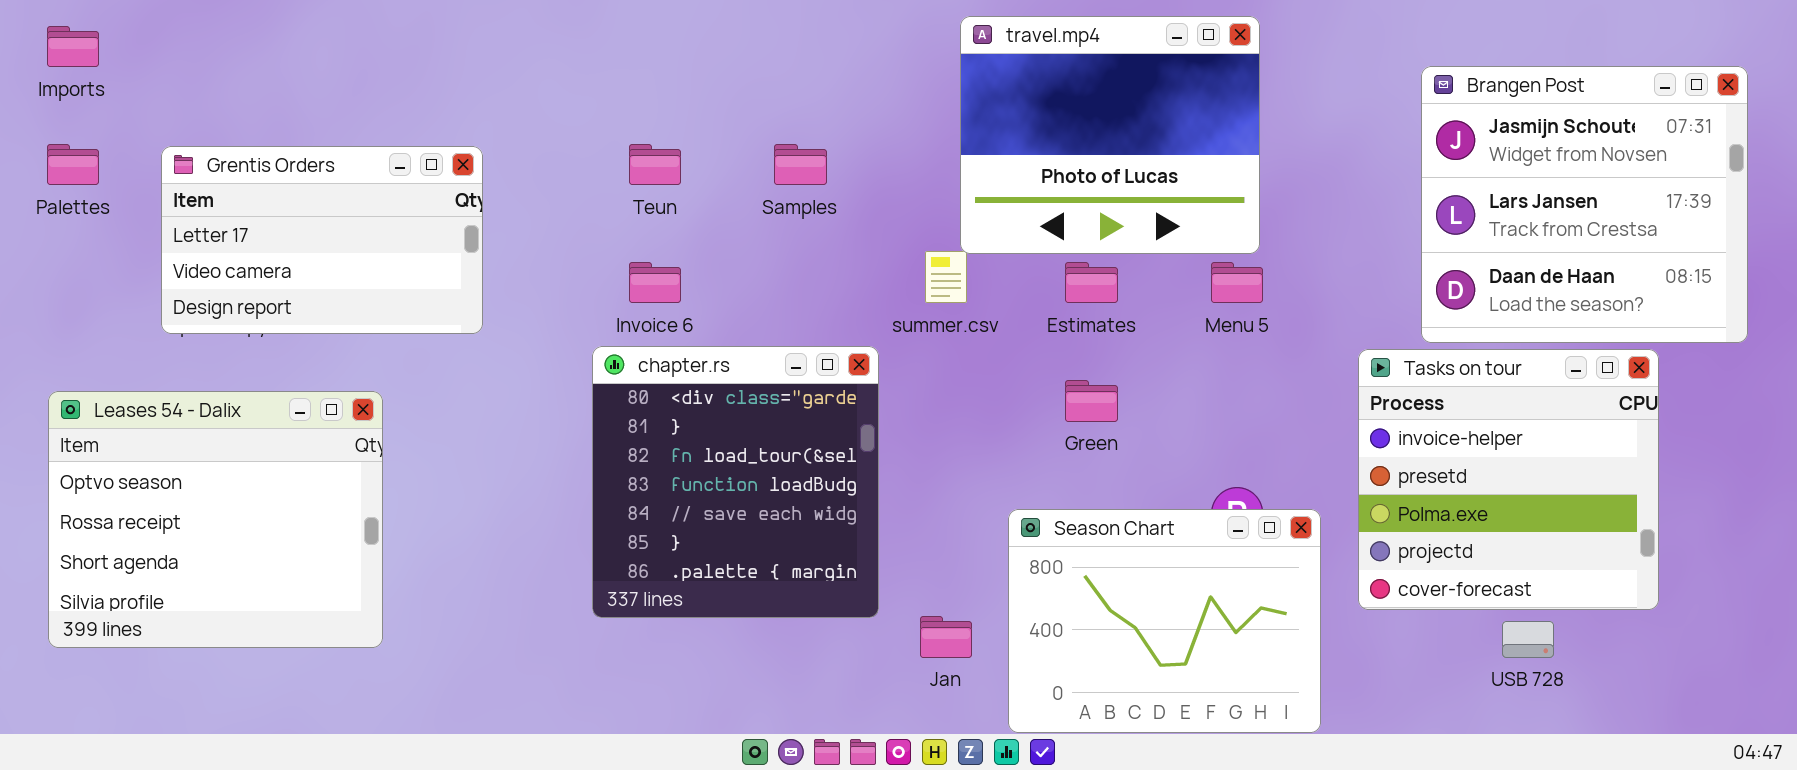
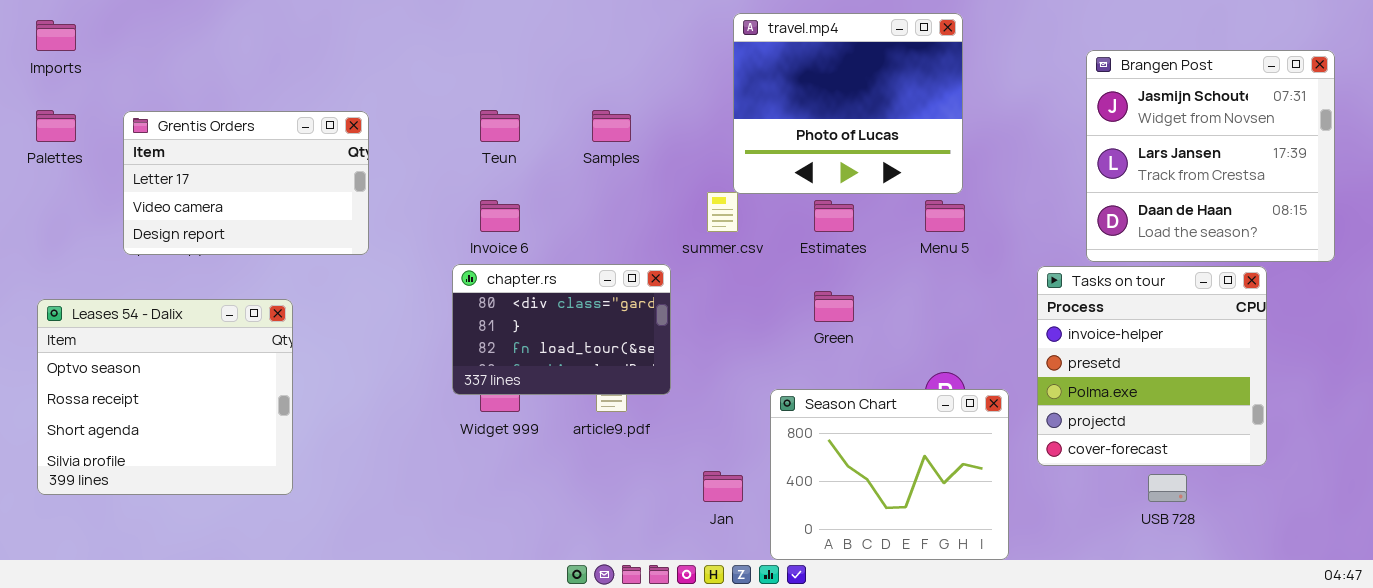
chapter.rs: [592,346,879,618] -> [452,264,671,395], resized

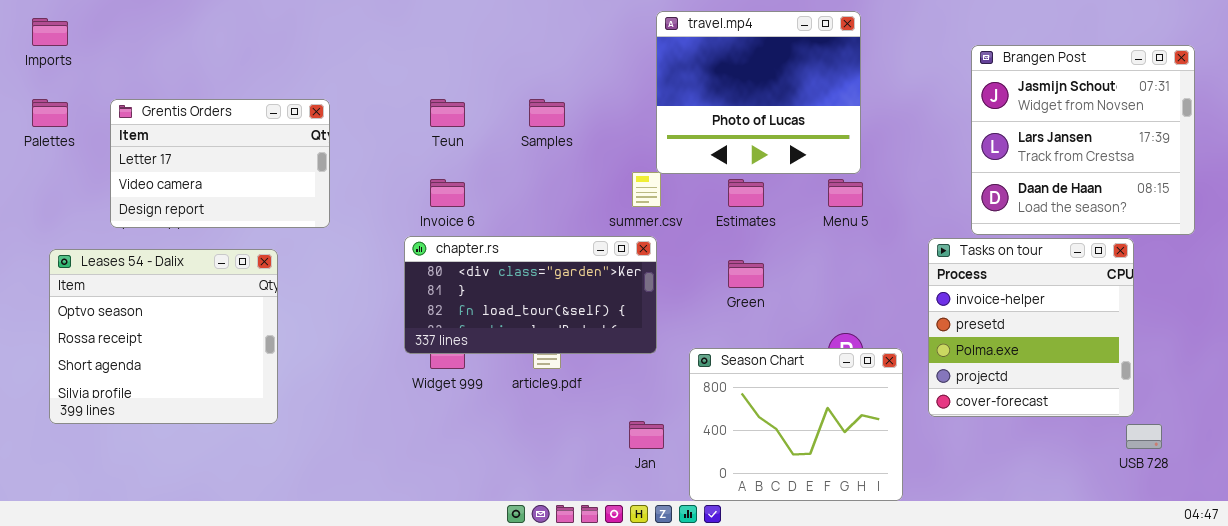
chapter.rs: [452,264,671,395] -> [404,236,657,354], resized
Leases 54 - Dalix: [37,299,293,495] -> [49,249,278,424], moved
USB 728: [1148,474,1187,502] -> [1126,424,1162,449], moved

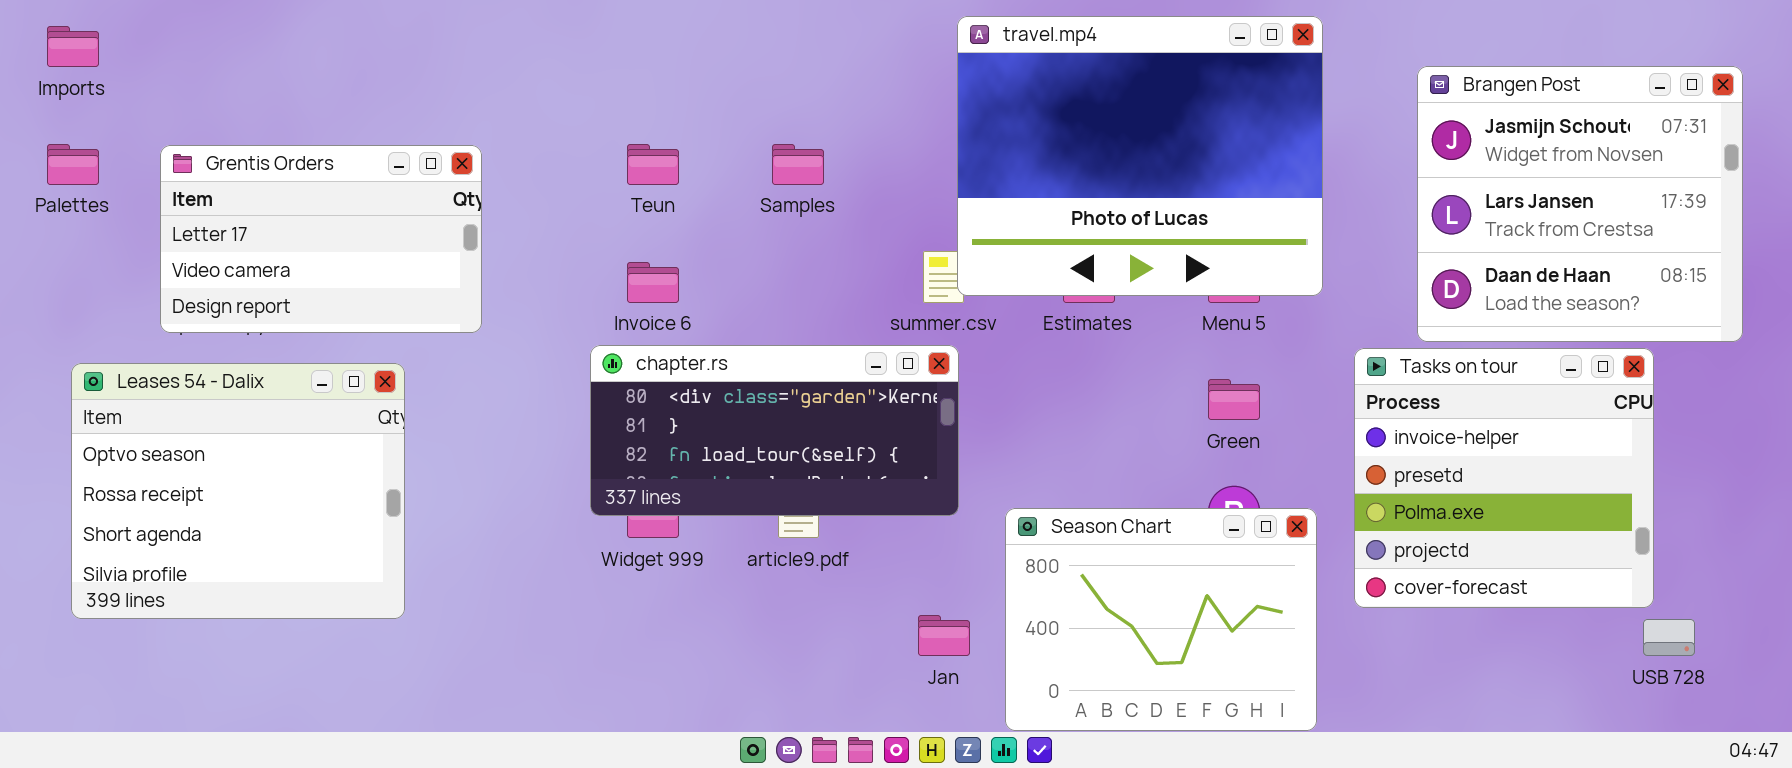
travel.mp4: [656,11,861,174] -> [957,16,1323,296], resized
Green: [728,260,764,288] -> [1208,379,1260,420], moved

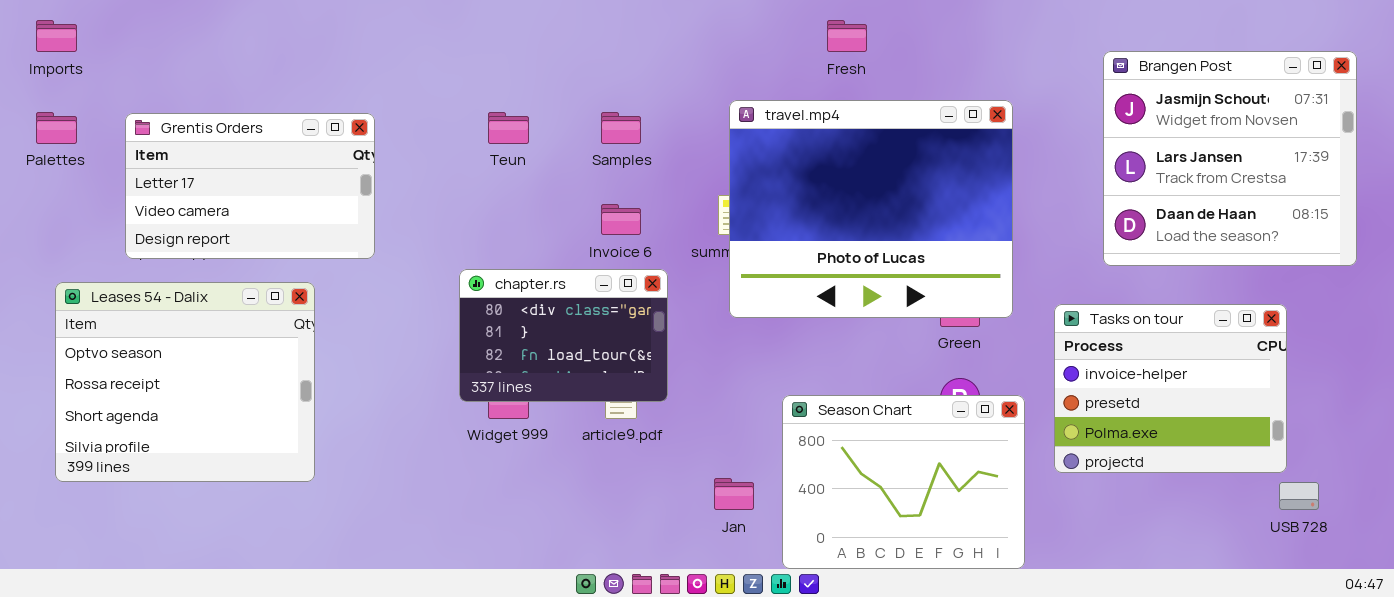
travel.mp4: [957,16,1323,296] -> [729,100,1013,318], moved
Invoice 6: [627,262,679,303] -> [601,204,641,235], moved
chapter.rs: [590,345,959,516] -> [459,269,668,402], resized
Tasks on tour: [1354,348,1654,608] -> [1054,304,1287,473], resized

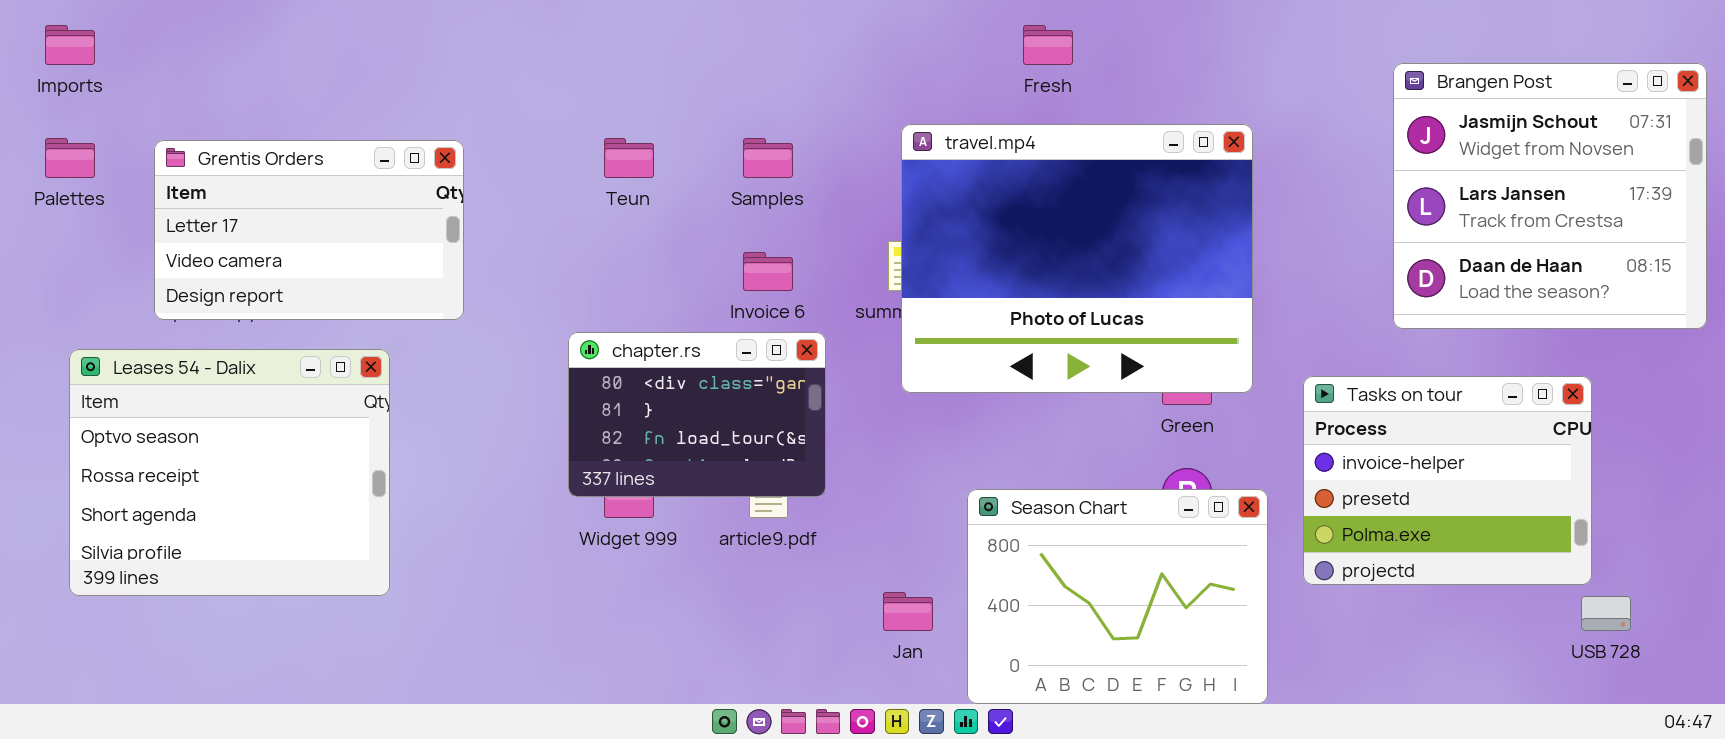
Brangen Post: [1103,51,1357,266] -> [1393,63,1707,329], moved

